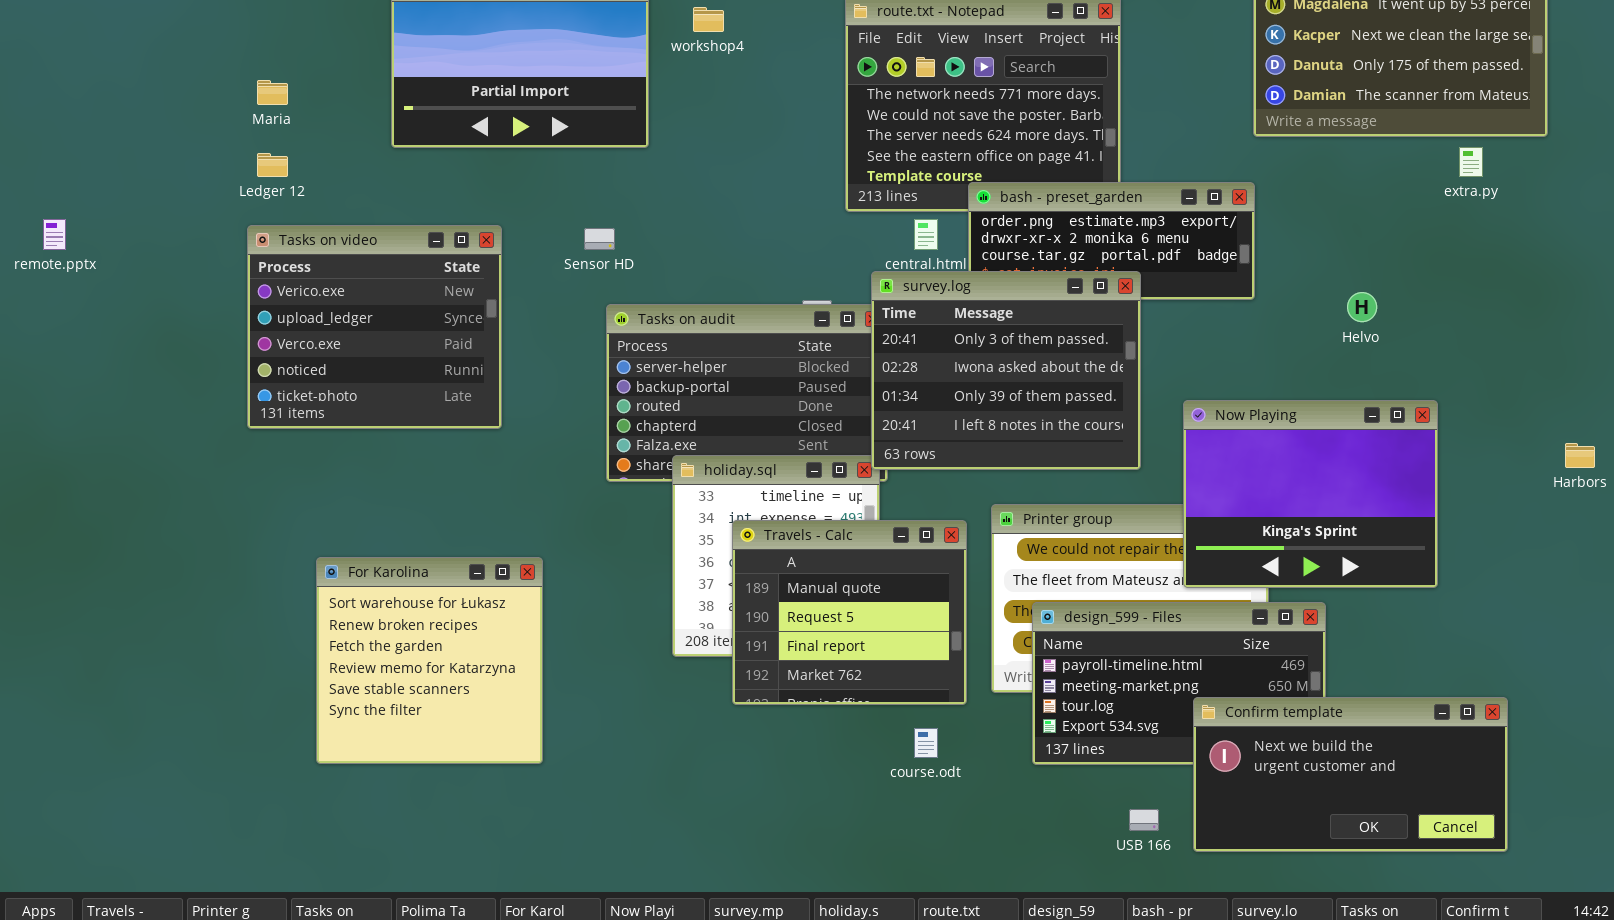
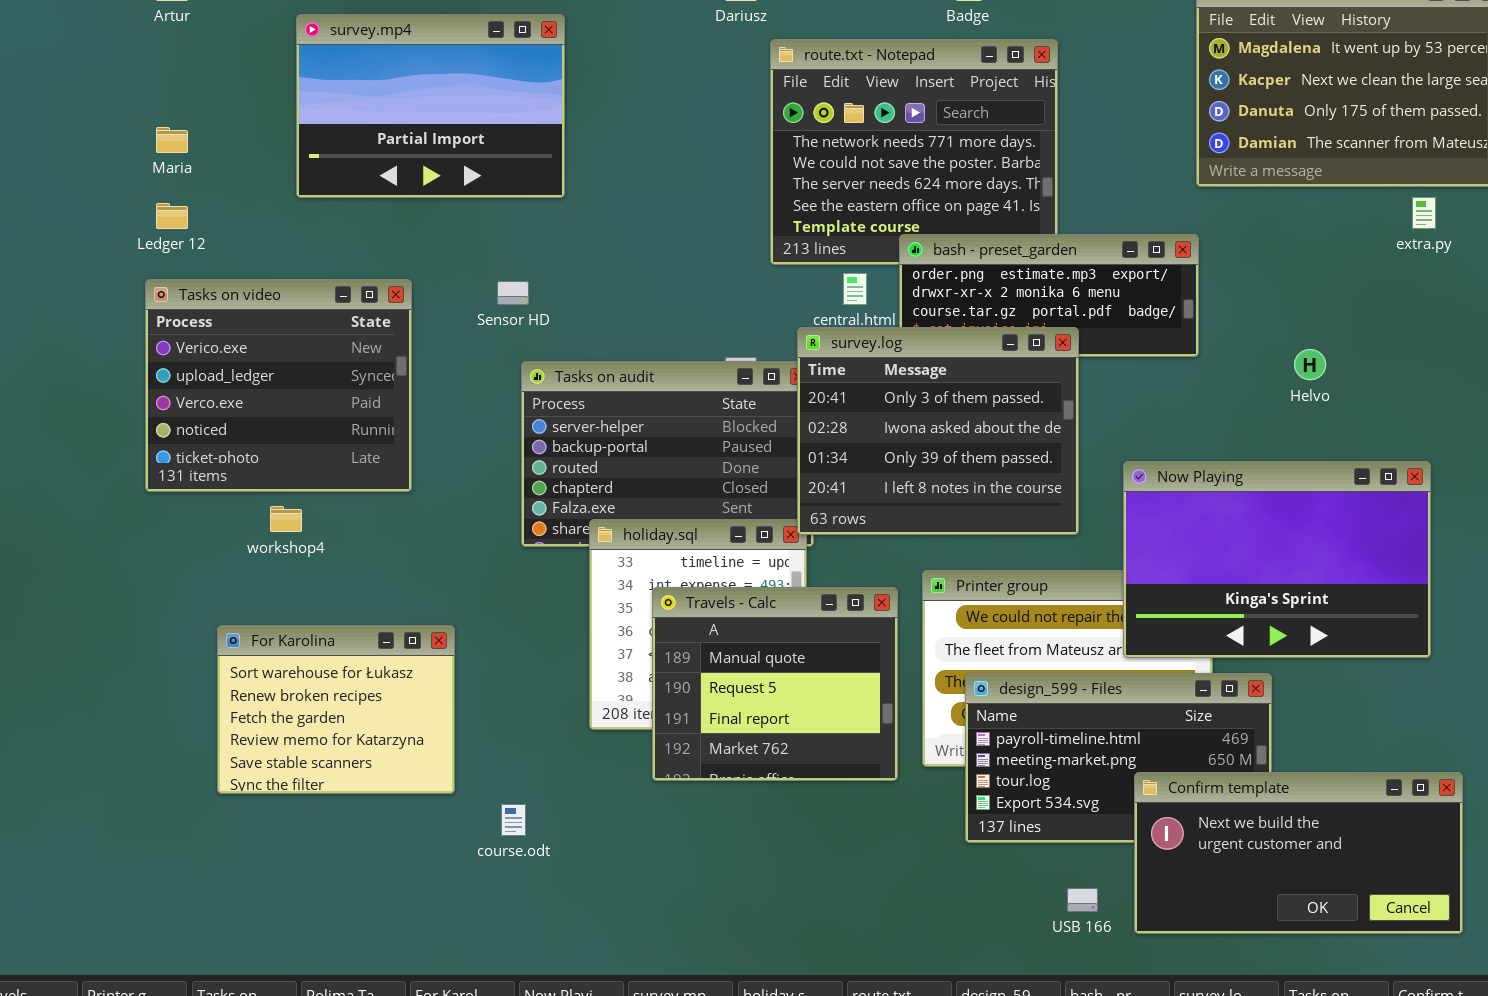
workshop4: [693,7,724,32] -> [270,506,302,532], moved
Now Playing: [1183,400,1438,588] -> [1123,461,1431,658], resized
For Karolina: [316,557,543,764] -> [217,625,455,794], resized
course.odt: [914,728,938,758] -> [501,804,526,836], moved

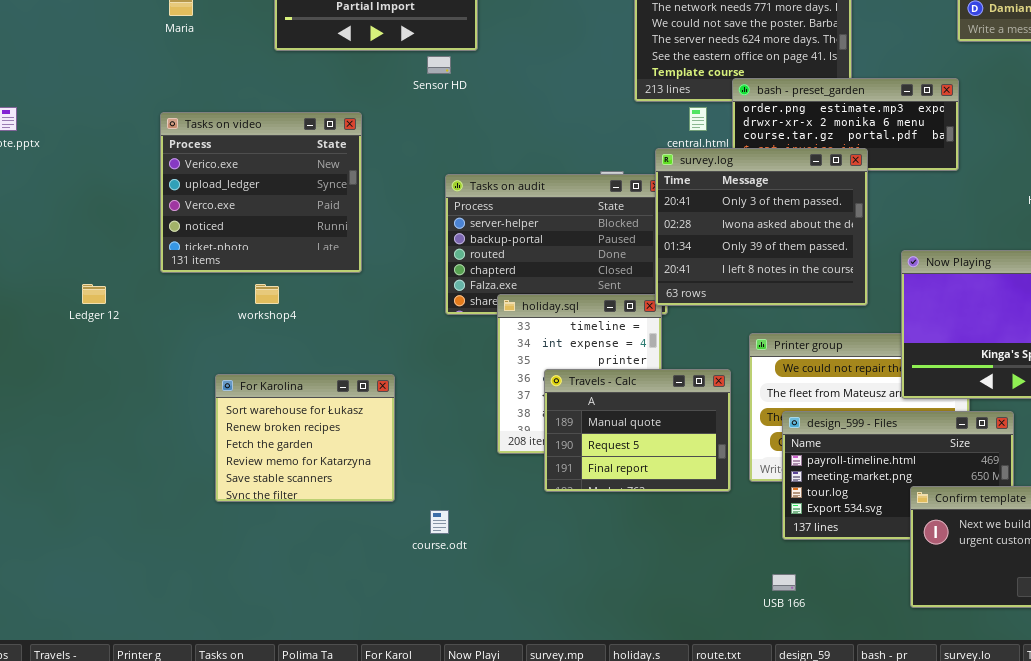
Ledger 12: [156,203,188,229] -> [82,284,106,304], moved
Sensor HD: [497,281,529,305] -> [427,56,451,74], moved
Travels - Calc: [652,587,898,781] -> [544,369,731,492], resized
USB 166: [1067,888,1098,912] -> [772,574,796,591], moved

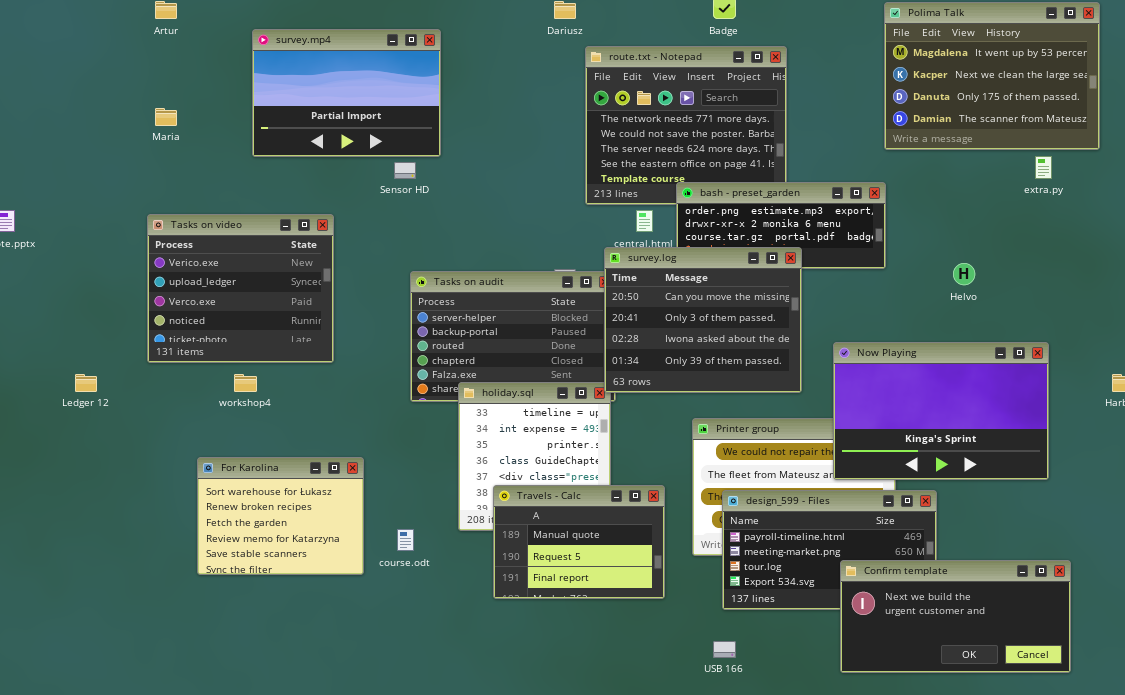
survey.log: [655,148,868,306] -> [604,247,802,393], scrolled up 1 row
Travels - Calc: [544,369,731,492] -> [493,485,665,599], moved
course.odt: [430,510,449,534] -> [397,529,414,551], moved

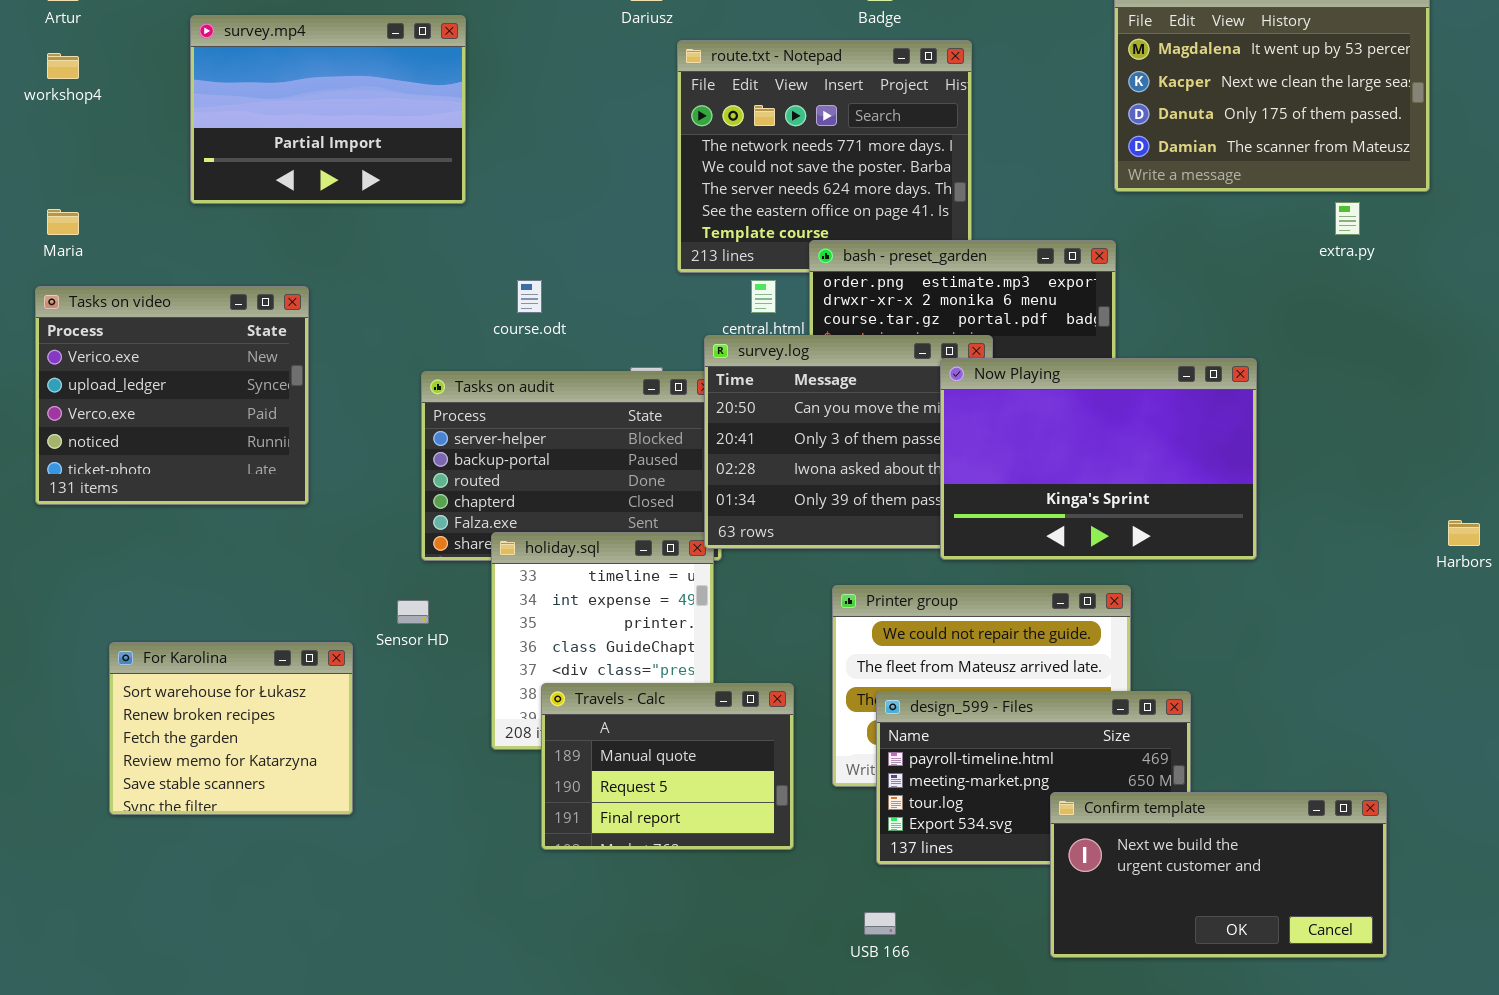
Maria: [155,108,177,126] -> [47,209,79,235], moved
Sensor HD: [394,162,416,179] -> [397,600,429,624], moved
Now Playing: [833,342,1049,480] -> [940,358,1257,560], moved
workshop4: [234,374,257,392] -> [47,53,79,79], moved
course.odt: [397,529,414,551] -> [517,280,542,313], moved

